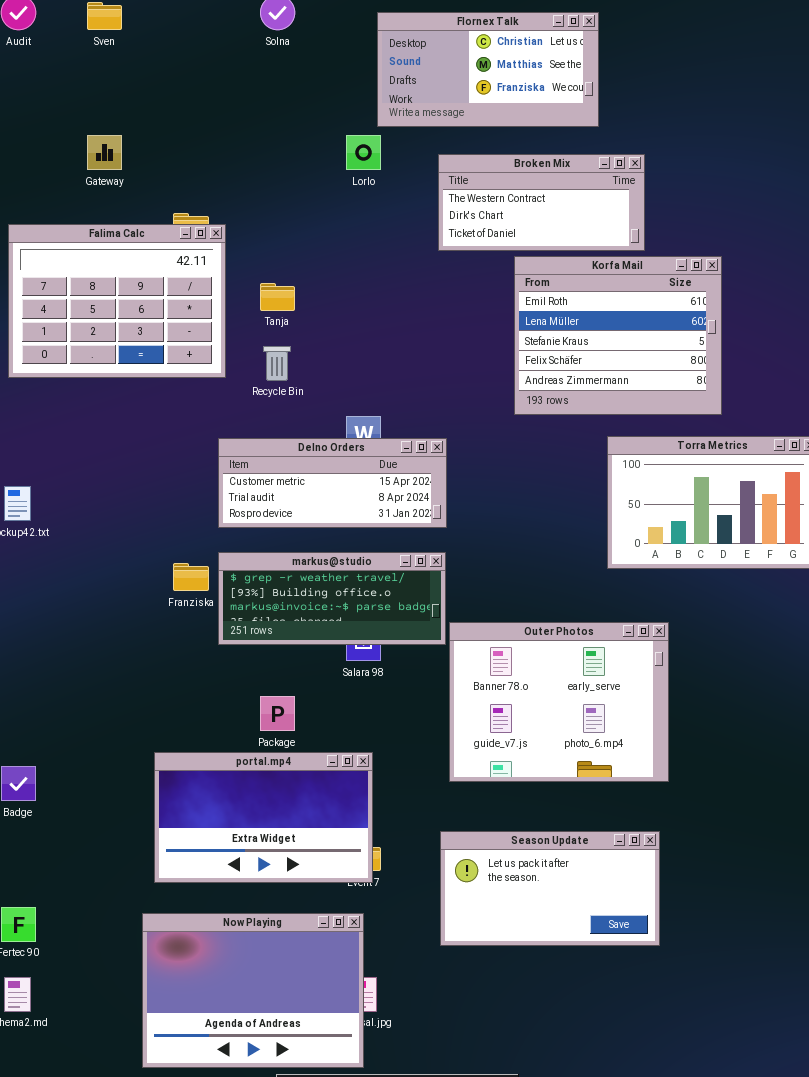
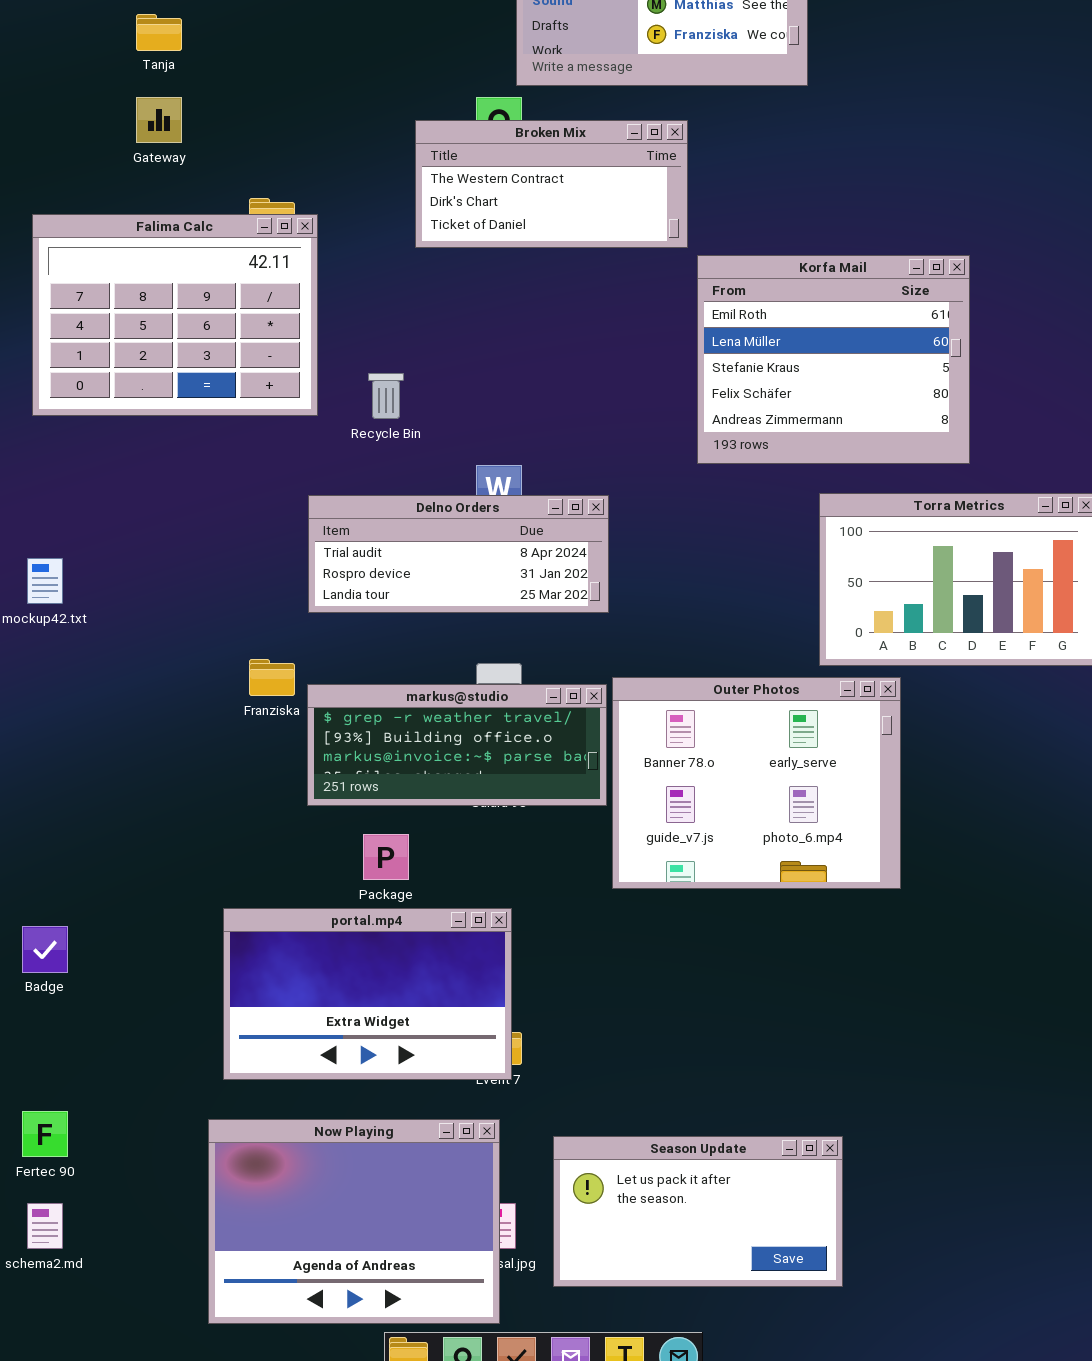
Broken Mix: [438,154,645,251] -> [415,120,688,248], moved
Tanja: [260,283,295,311] -> [136,14,182,51], moved
Delno Orders: [218,438,447,528] -> [308,495,609,613], scrolled down 1 row
markus@studio: [218,552,446,645] -> [307,684,607,806], moved
Outer Photos: [449,622,669,782] -> [612,677,901,889], moved
Season Update: [440,831,660,946] -> [553,1136,843,1287], moved

